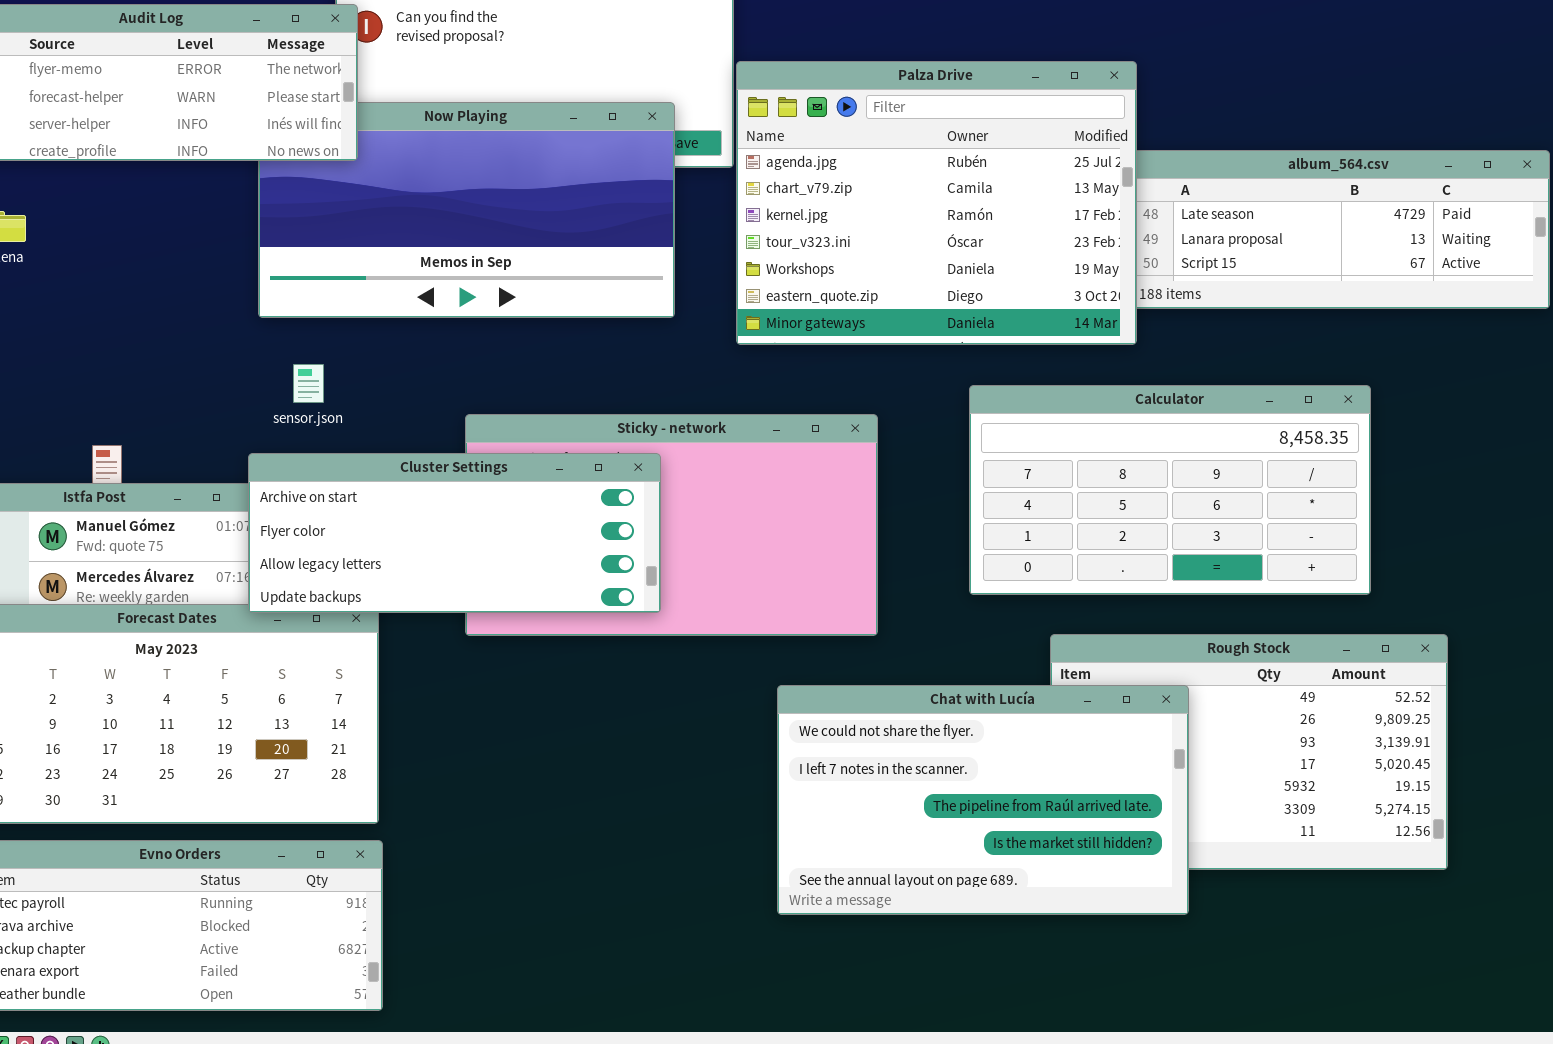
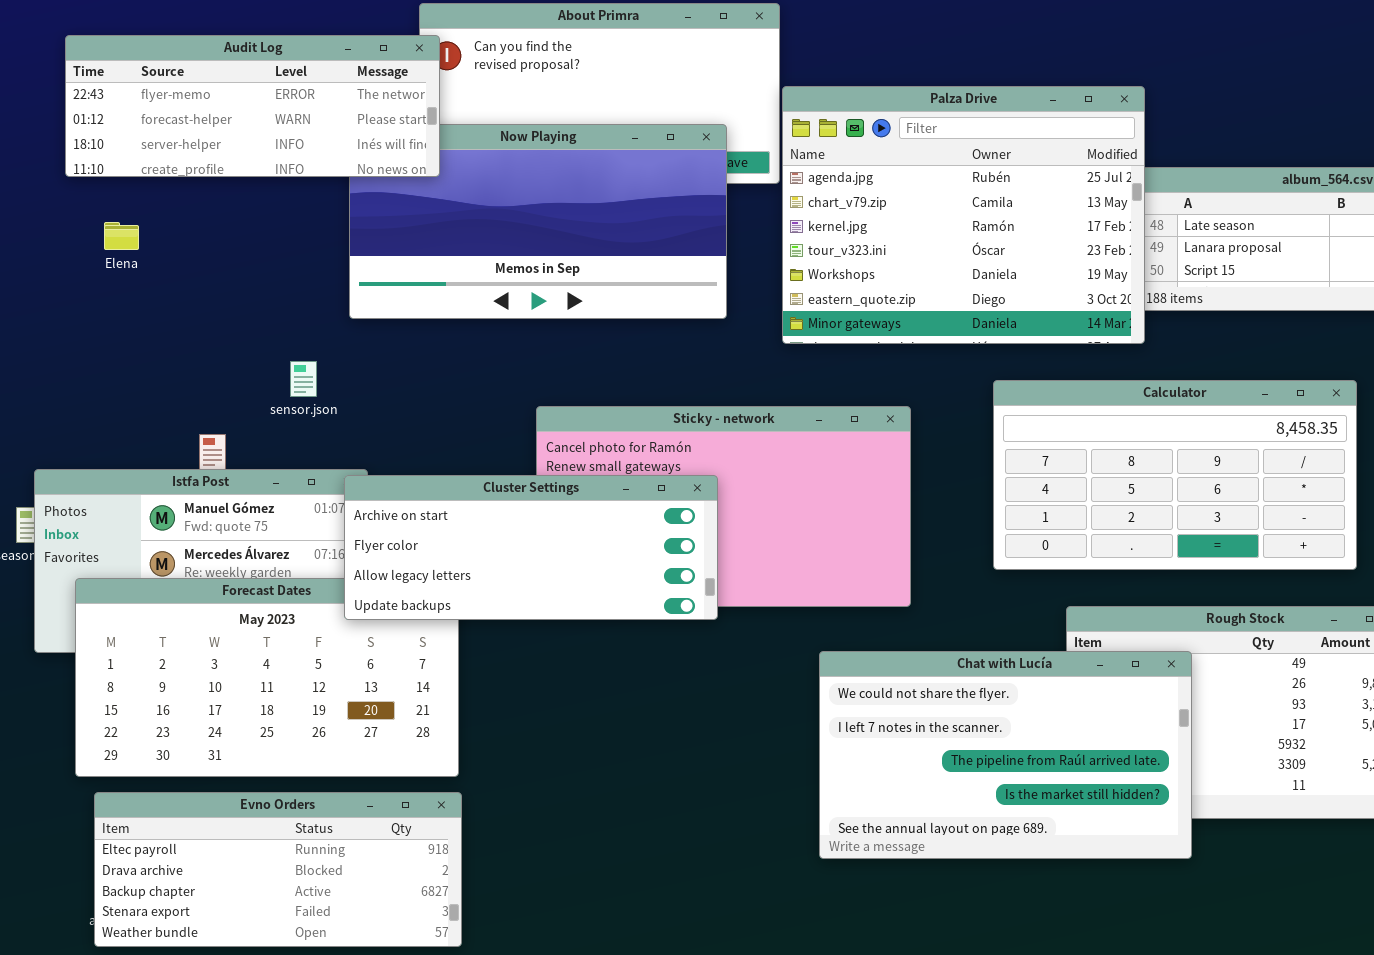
sensor.json: [293,364,324,403] -> [290,361,317,397], moved
Cluster Settings: [248,453,661,613] -> [344,475,718,620], moved

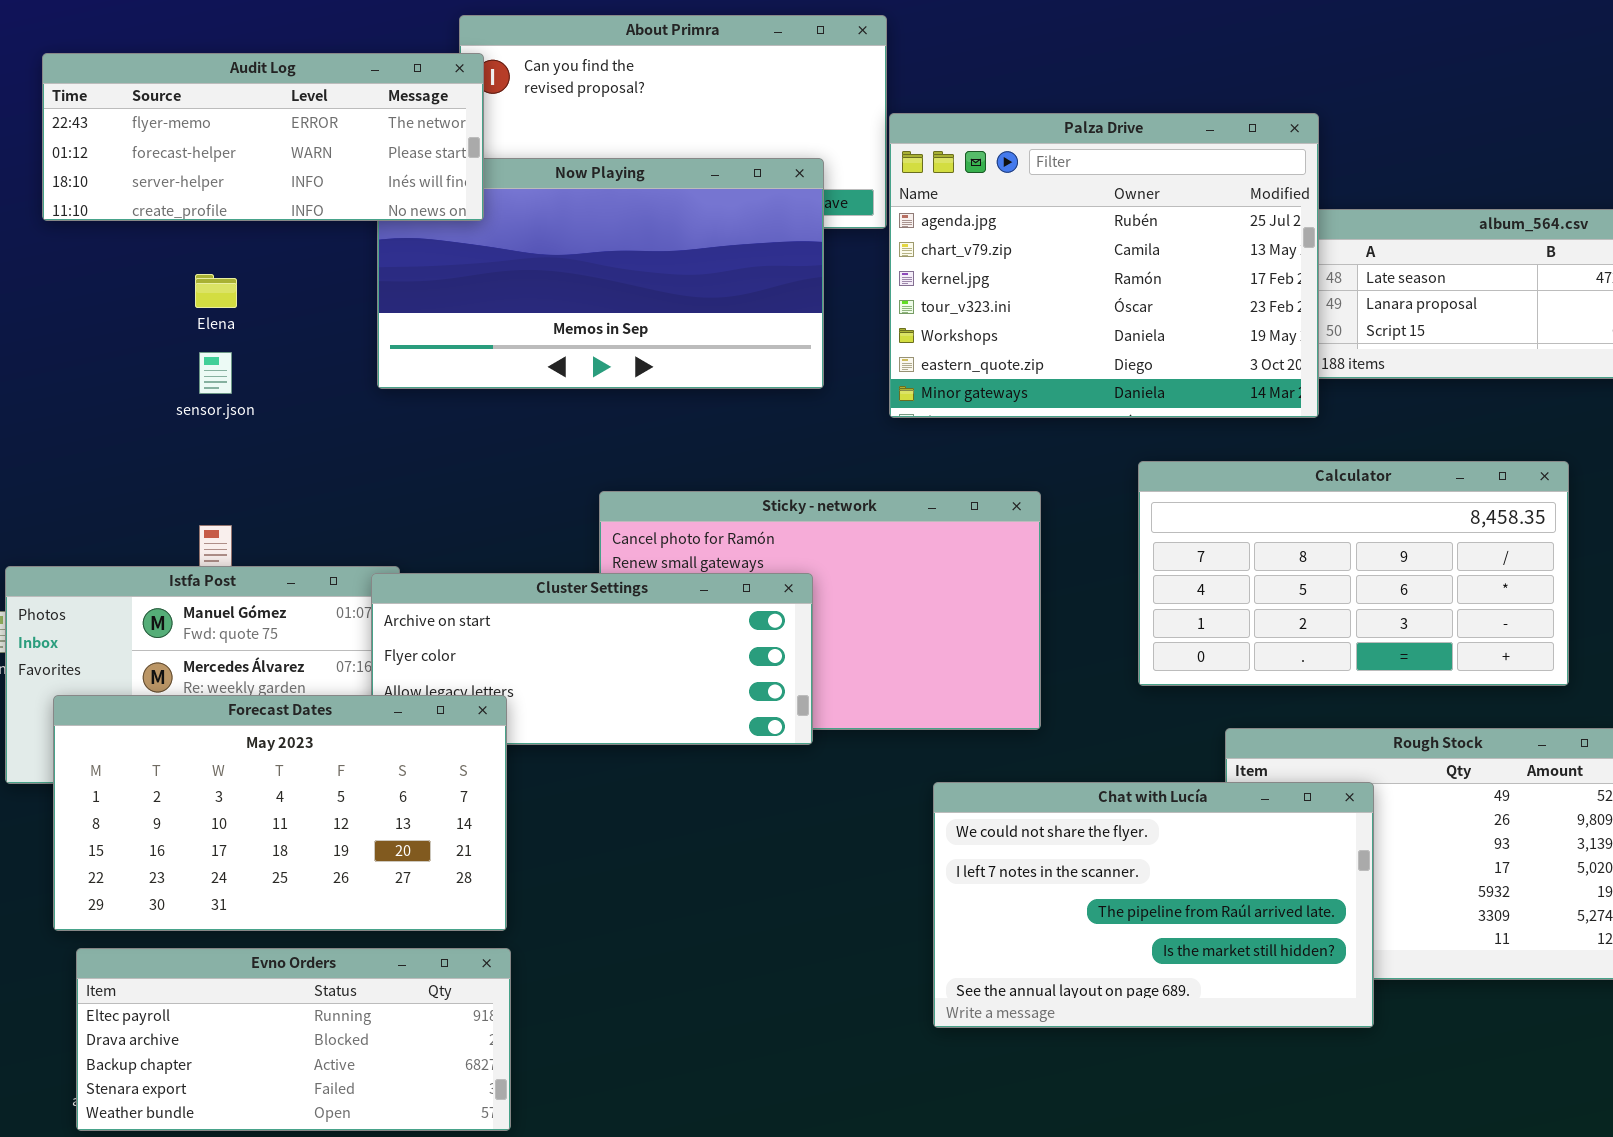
Elena: [104,222,139,250] -> [195,274,237,308], moved
sensor.json: [290,361,317,397] -> [199,352,232,394], moved
Forecast Dates: [75,578,459,777] -> [53,695,507,931], raised

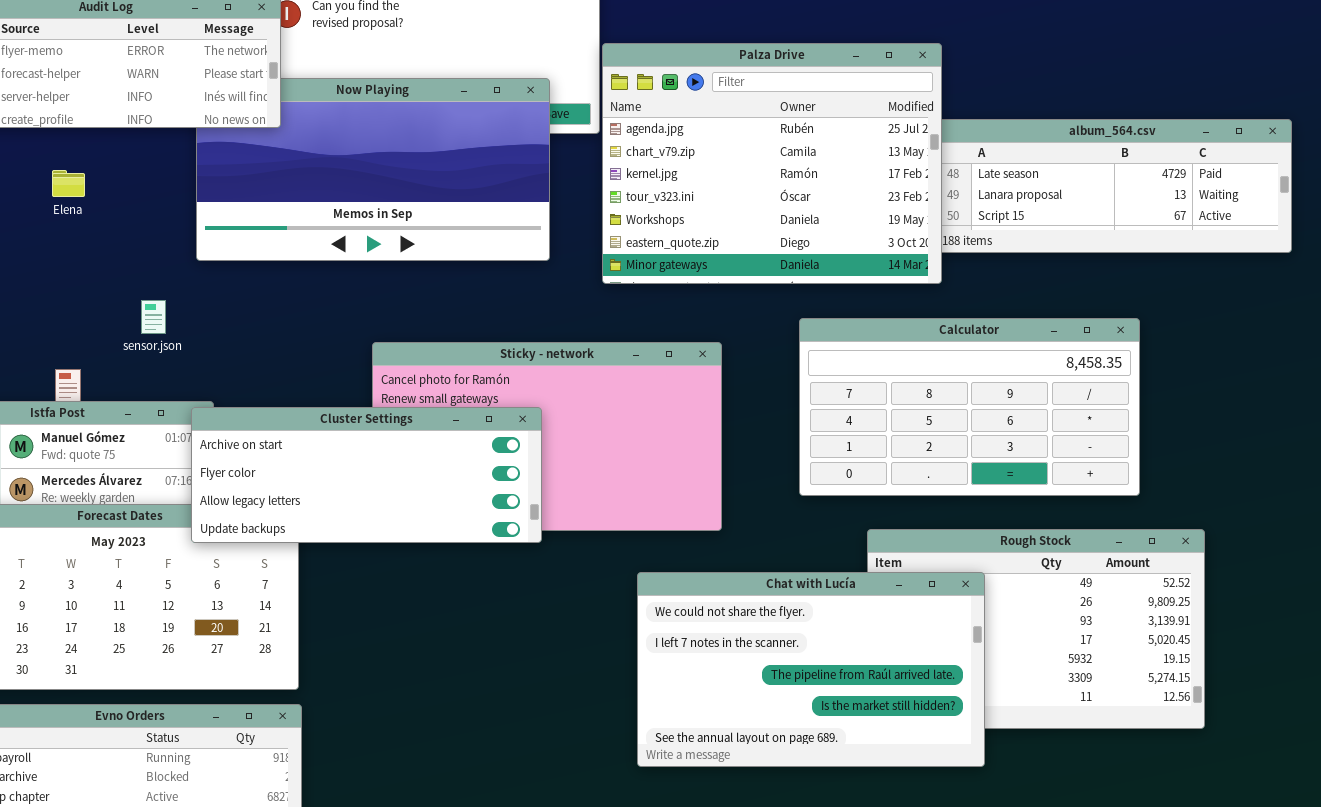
sensor.json: [199,352,232,394] -> [141,300,166,334], moved
Cluster Settings: [371,573,813,745] -> [191,407,542,543], raised

